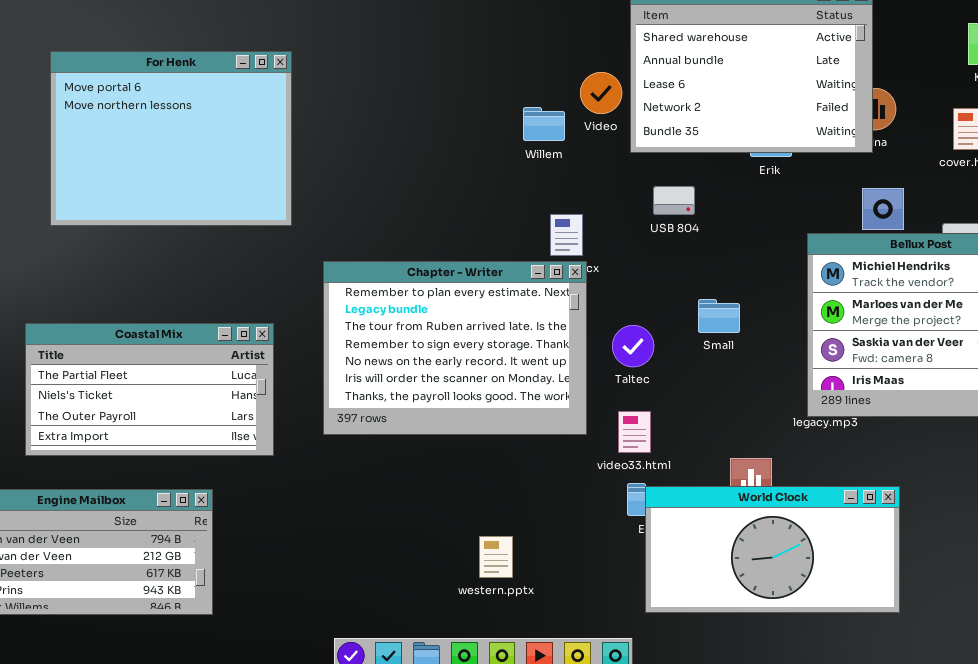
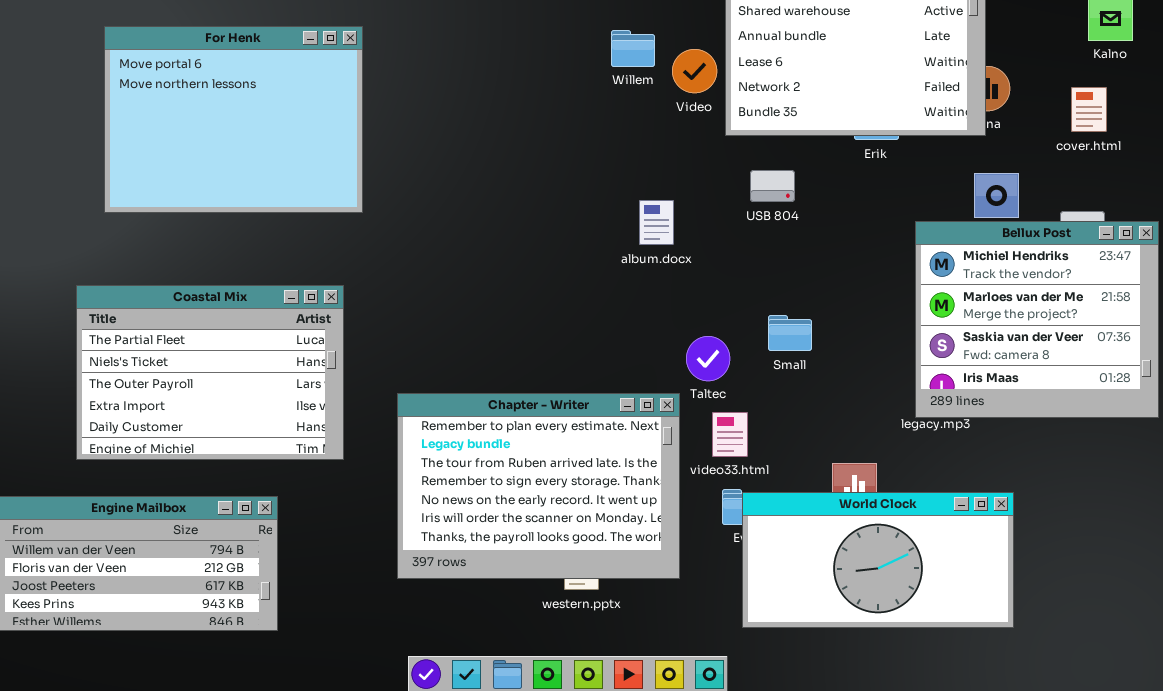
Willem: [523,107,565,141] -> [611,30,655,67], moved
Chapter - Writer: [323,261,587,435] -> [397,393,680,579], moved
Small: [698,299,740,333] -> [768,315,812,351], moved
Coastal Mix: [25,323,274,456] -> [76,285,344,460], resized
Taltec: [612,325,654,367] -> [686,336,730,381], moved

